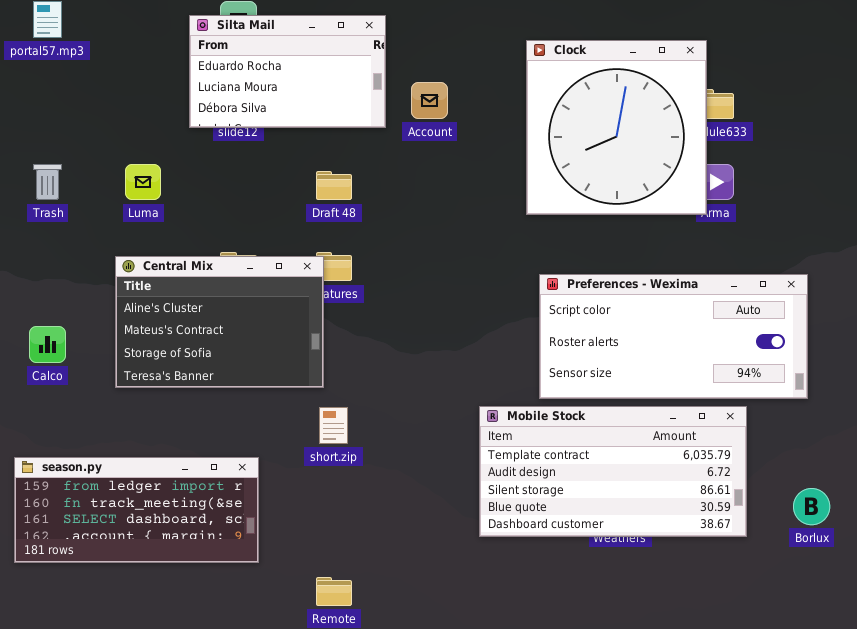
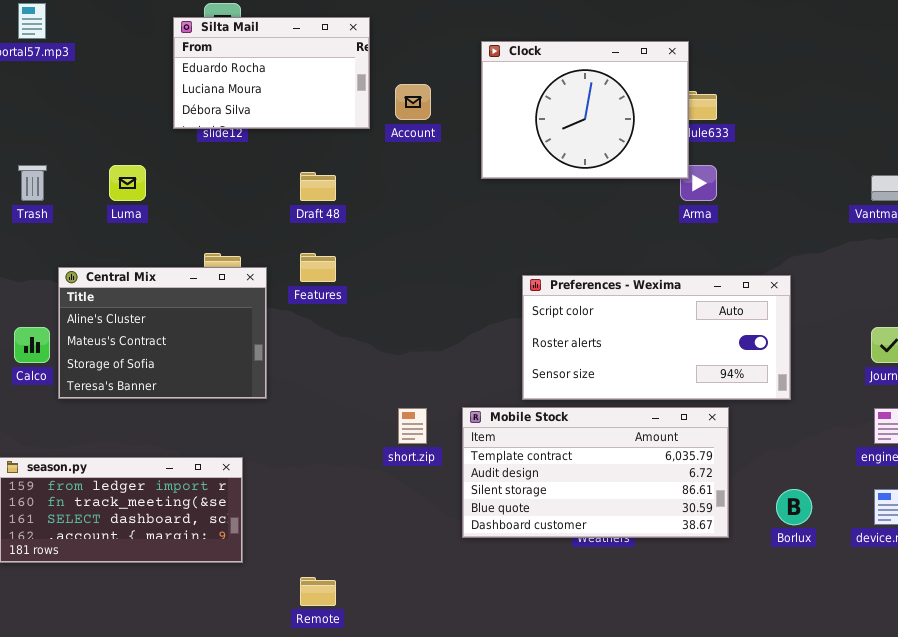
Clock: [526,40,707,215] -> [481,41,689,179], resized
Central Mix: [115,256,324,388] -> [58,267,267,399], moved
short.zip: [319,407,348,444] -> [398,408,427,444], moved

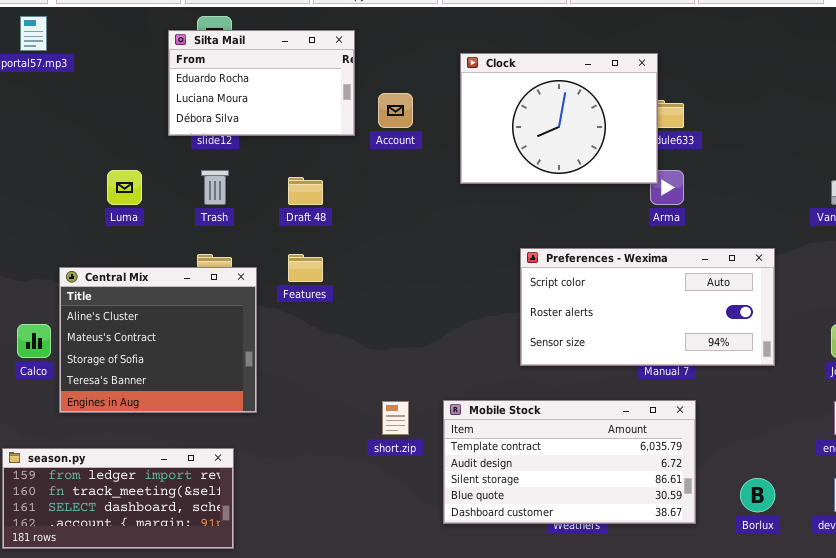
Trash: [18,165,47,201] -> [201,170,229,205], moved
Central Mix: [58,267,267,399] -> [59,267,257,413], resized
Preferences - Wexima: [522,275,791,400] -> [520,248,775,366], moved

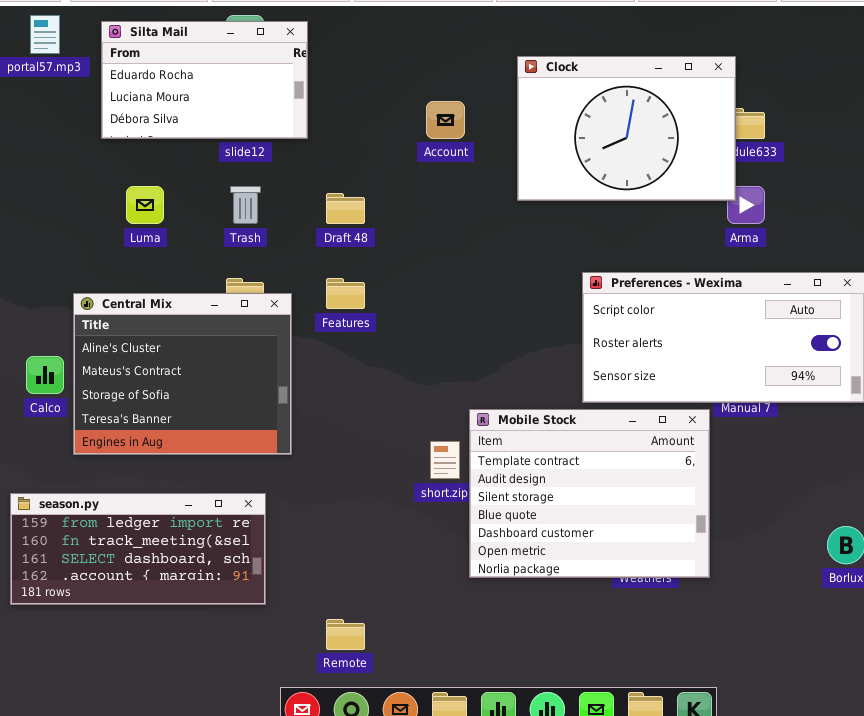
Silta Mail: [168,30,355,136] -> [101,21,308,139], moved
Mobile Stock: [443,400,696,524] -> [469,409,710,578], moved, resized

